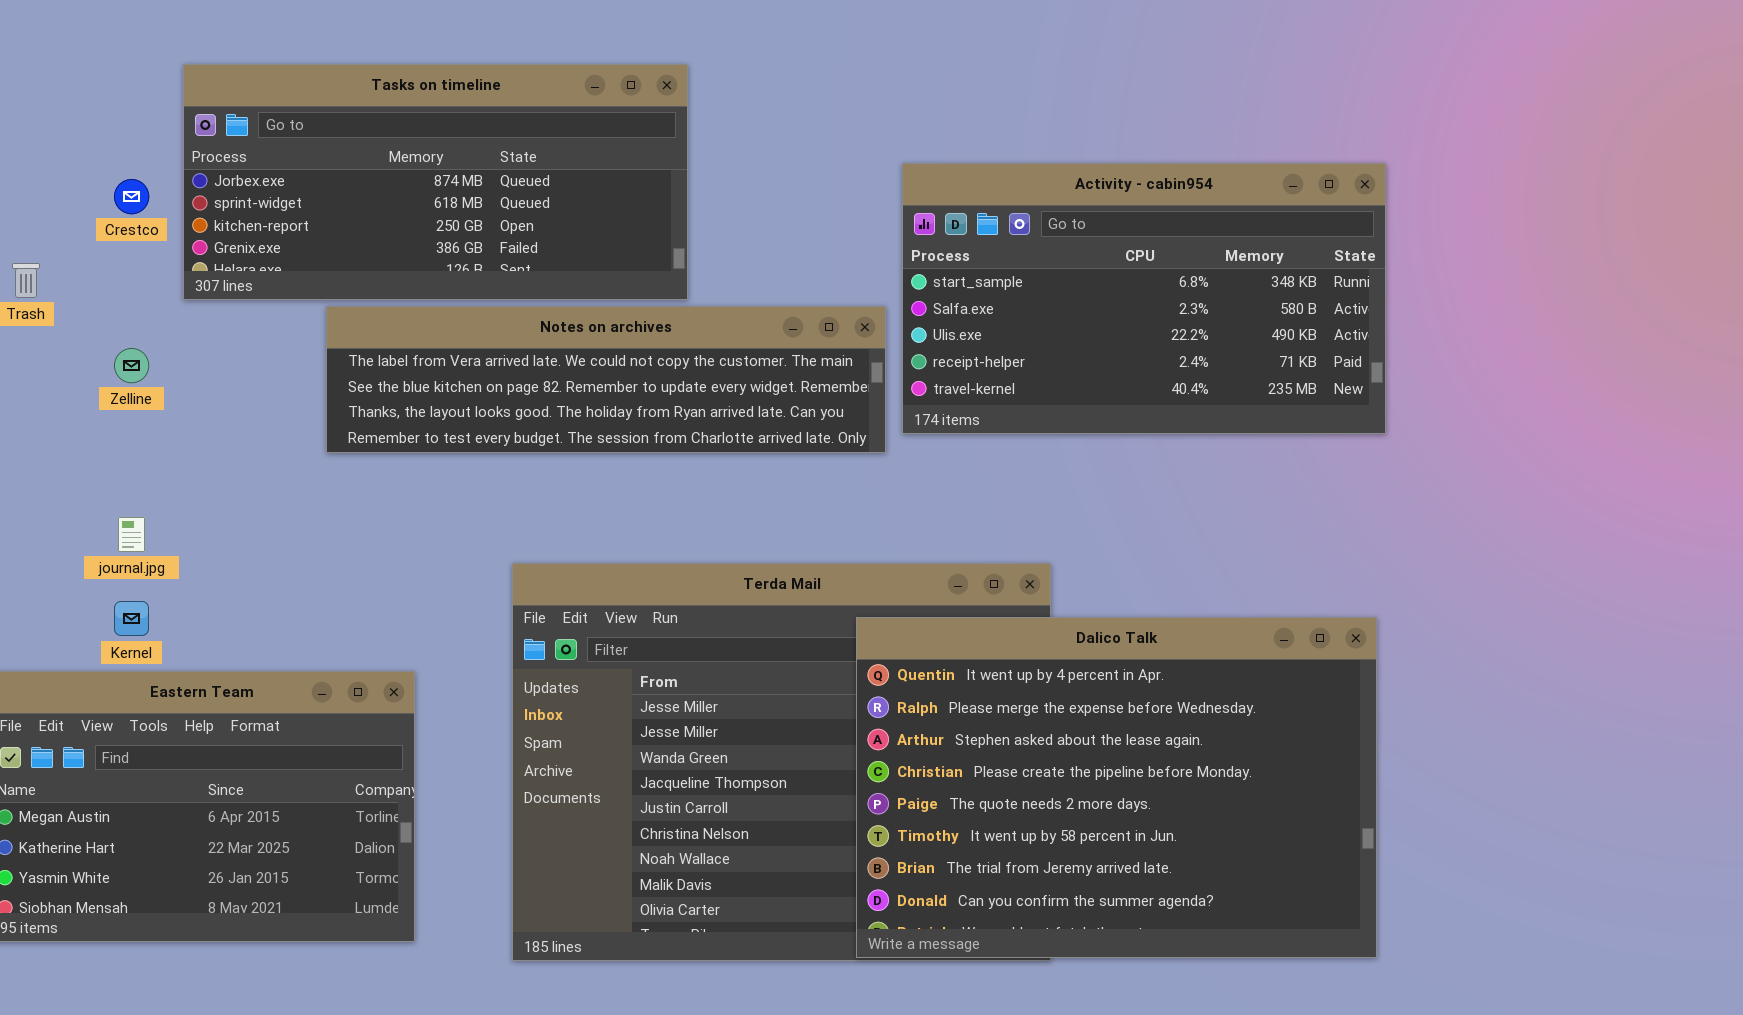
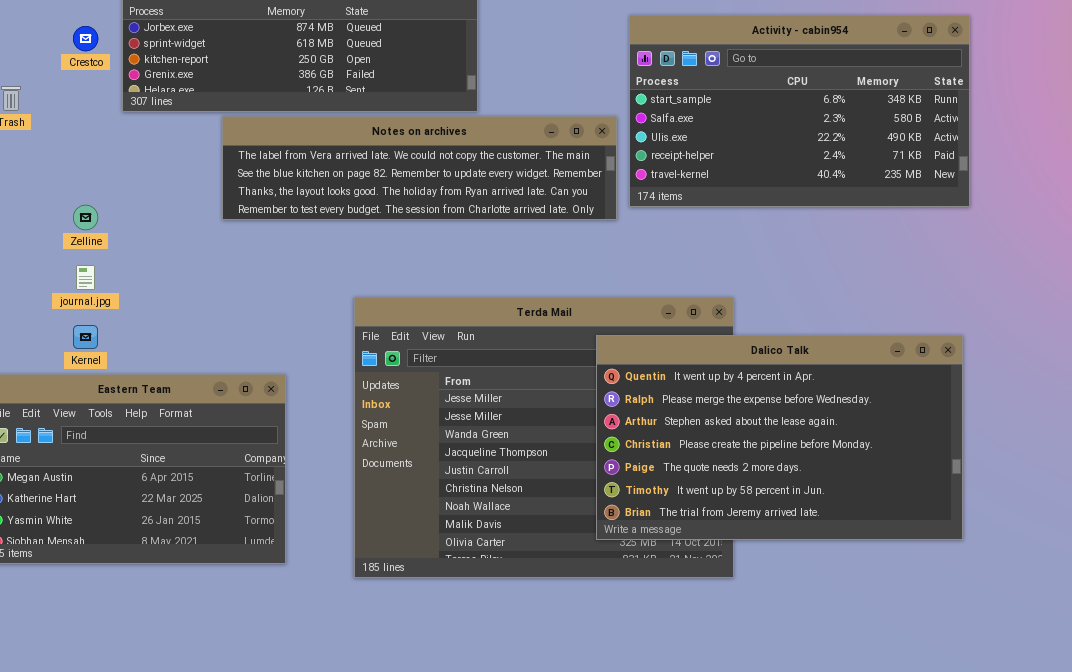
Zelline: [114,348,149,383] -> [73,205,98,230], moved
Dalico Talk: [856,617,1377,958] -> [596,335,963,540], resized

